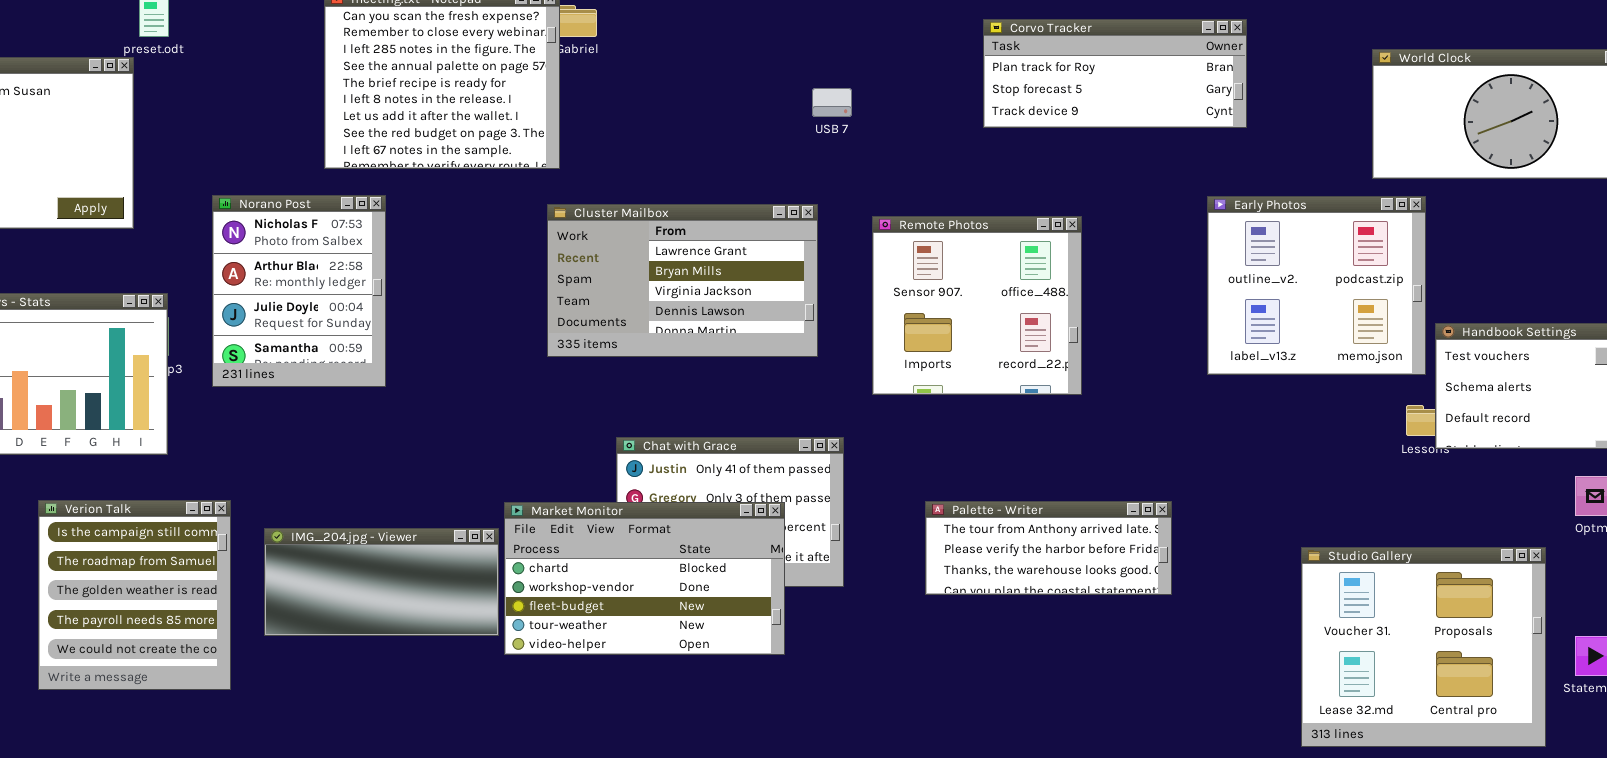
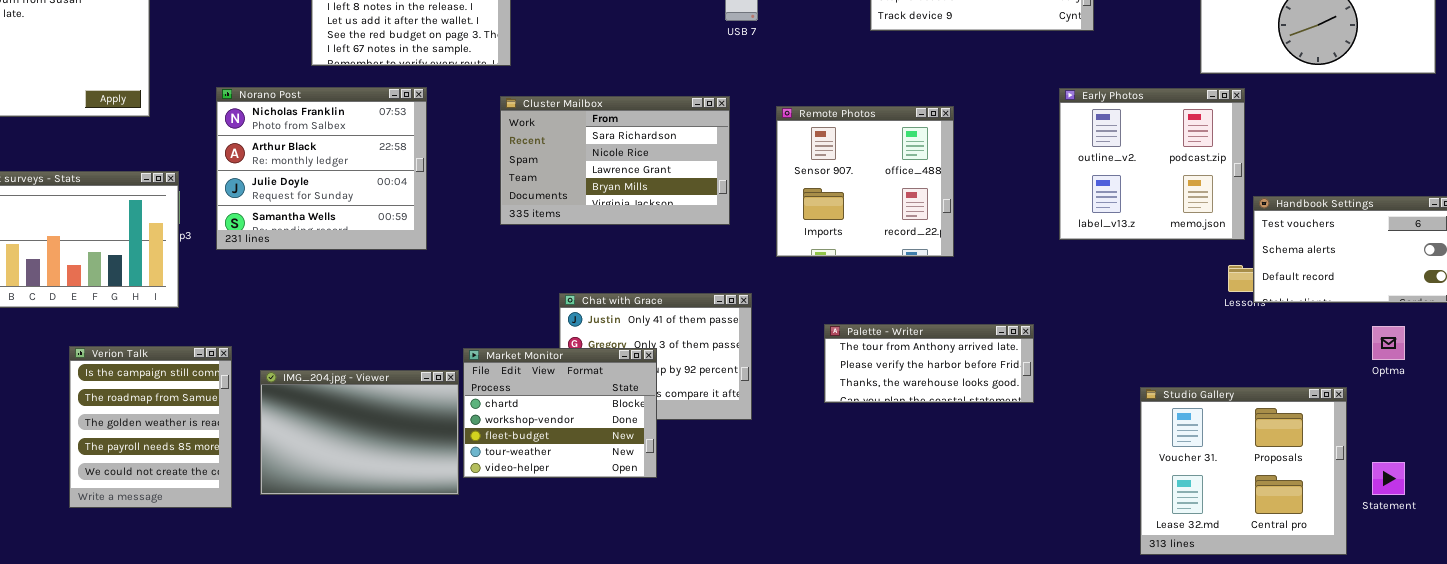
Norano Post: [212,195,386,387] -> [216,87,427,250], resized
Cluster Mailbox: [547,204,818,357] -> [500,96,730,225], scrolled up 2 rows
Palette - Writer: [925,501,1172,595] -> [824,324,1034,403], moved
Market Monitor: [504,502,785,655] -> [463,348,657,478], resized
IMG_204.jpg - Viewer: [264,528,499,636] -> [260,370,459,495], resized

